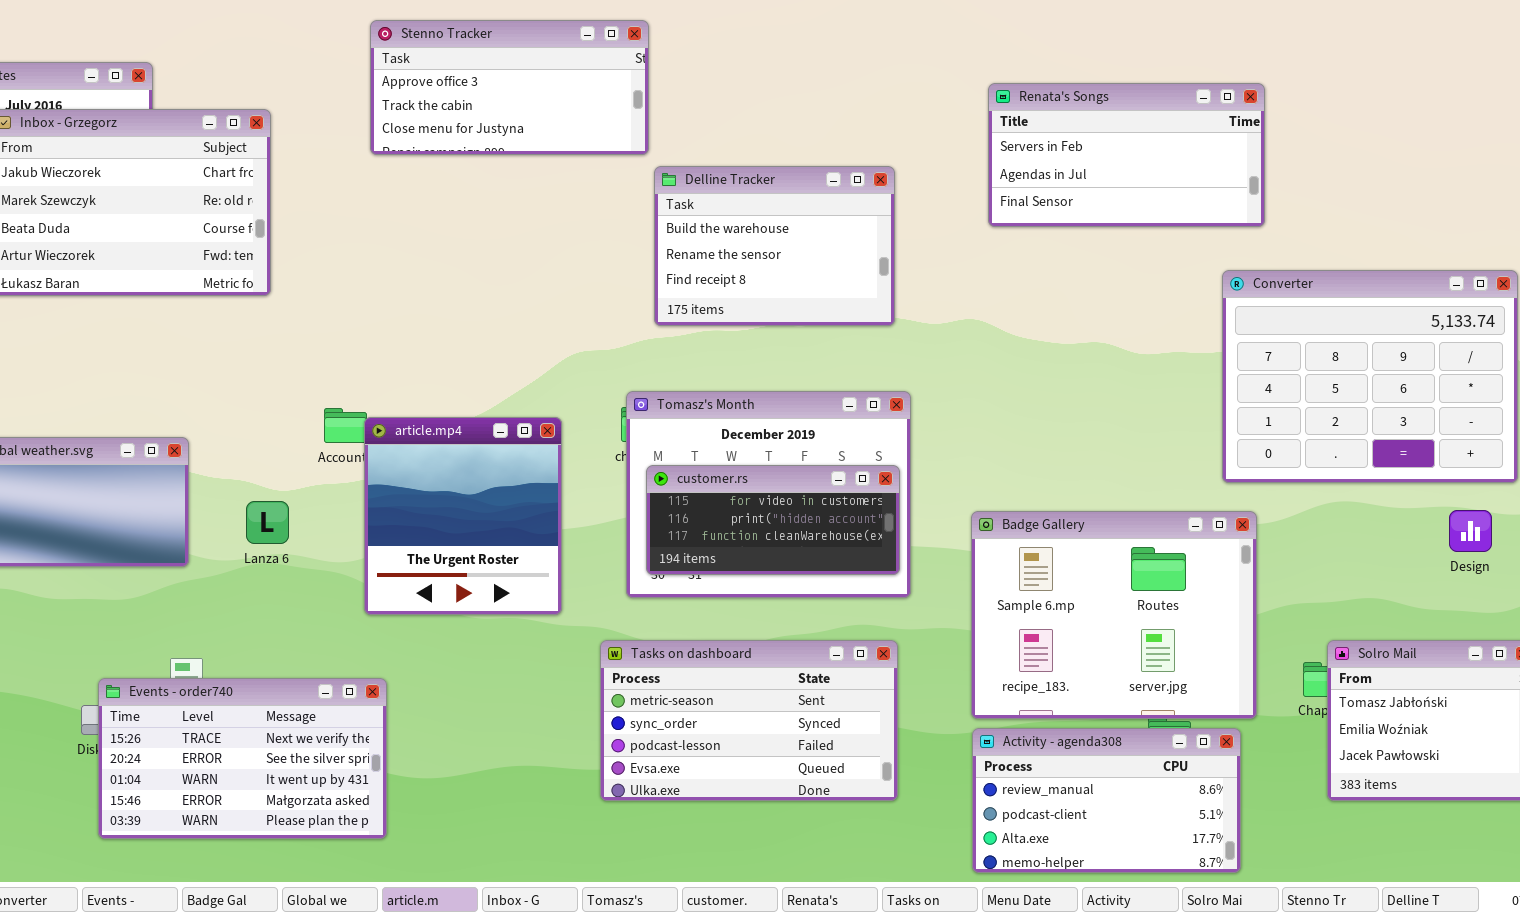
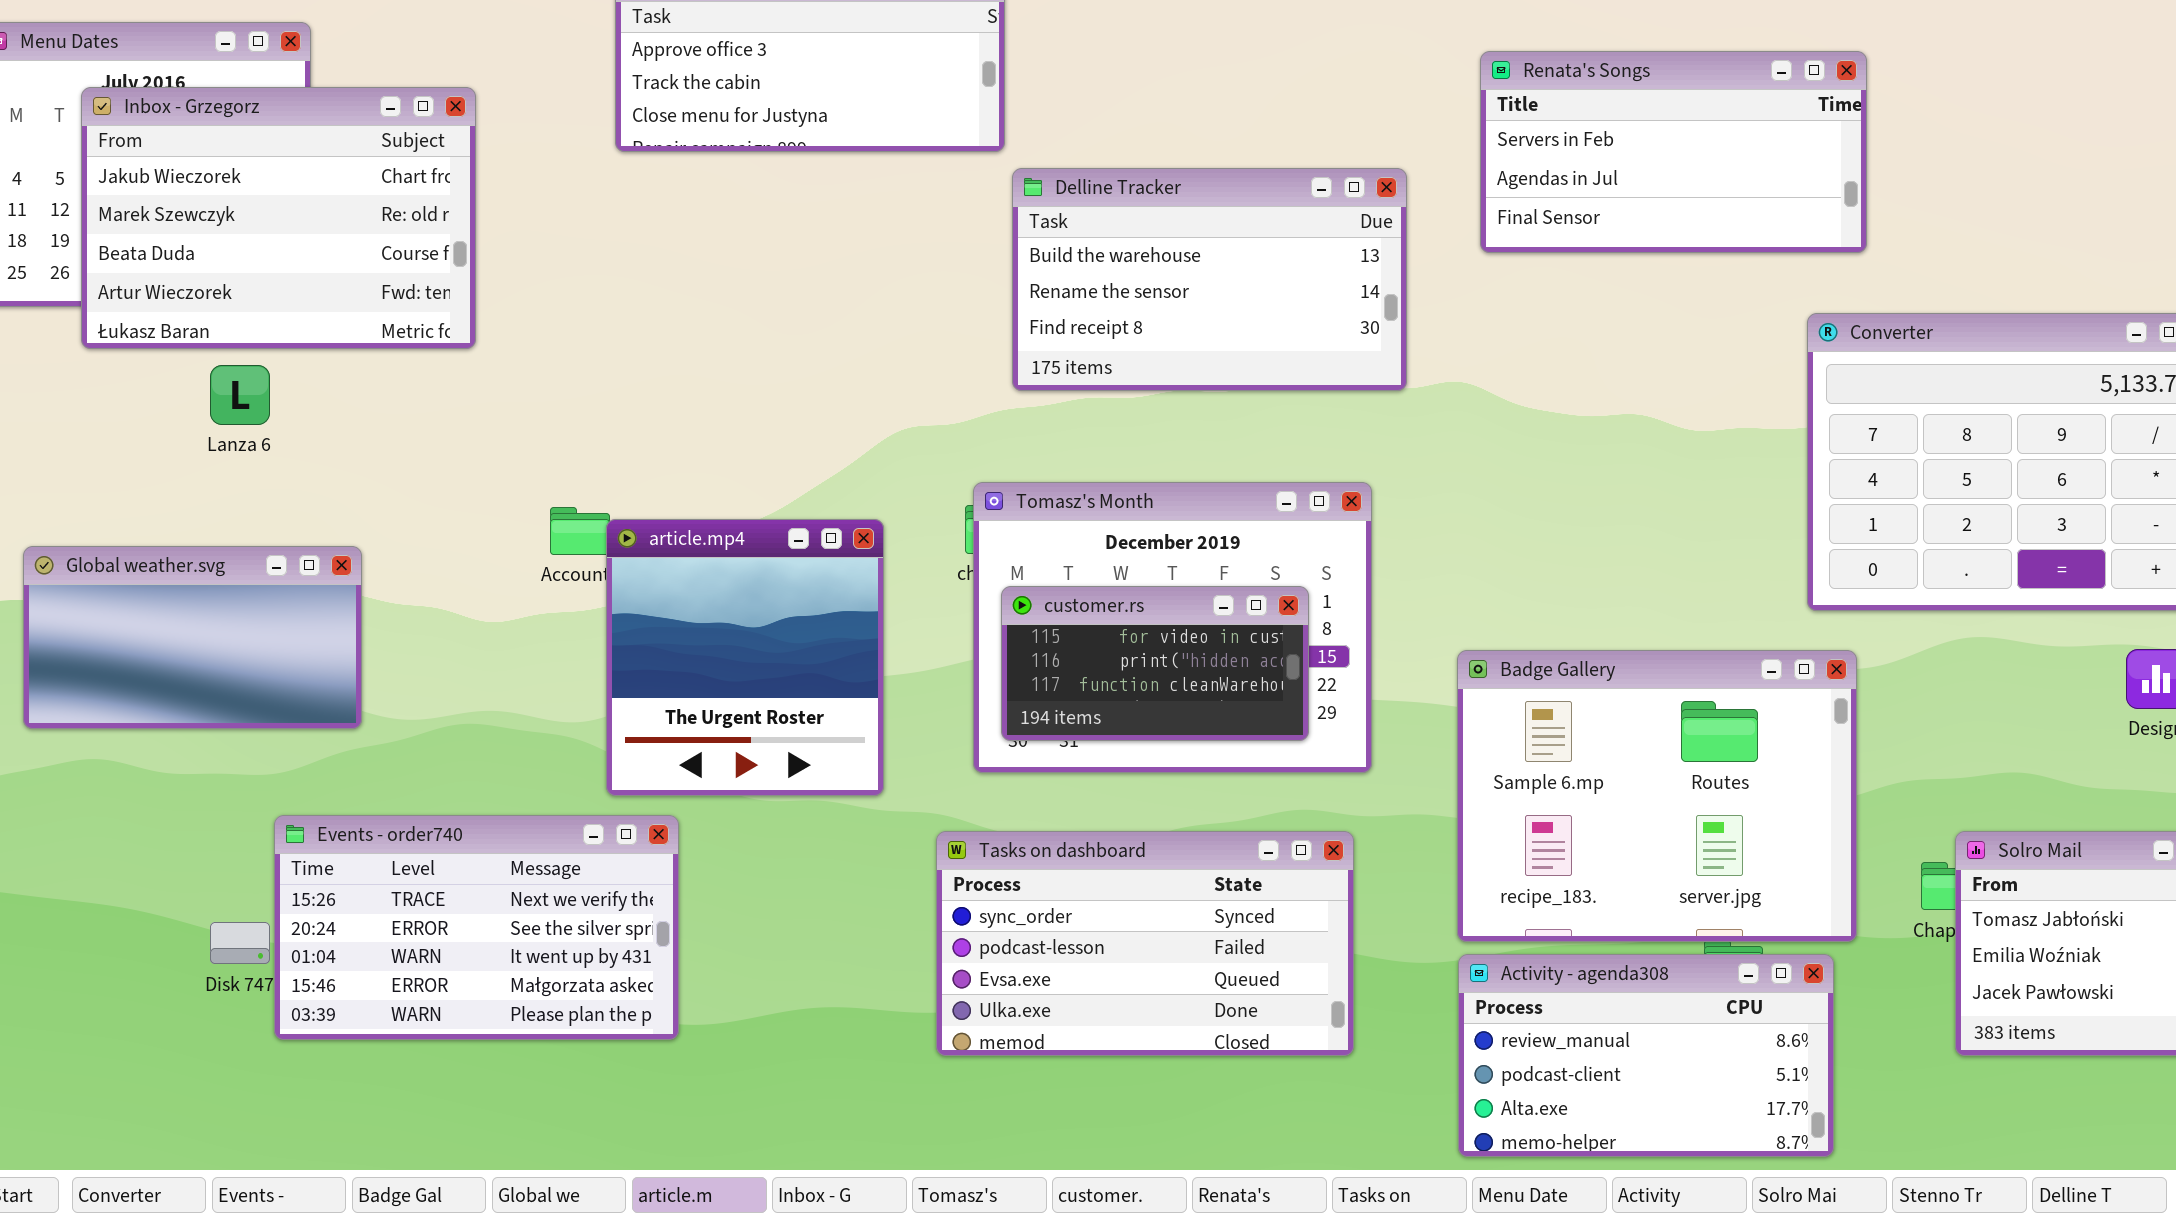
Delline Tracker: [654,166,895,326] -> [1012,168,1407,391], resized
customer.rs: [646,465,900,575] -> [1001,586,1309,741], resized
Lanza 6: [246,501,289,544] -> [210,365,270,425], moved
Tasks on dashboard: [600,640,898,801] -> [936,831,1354,1056], scrolled down 1 row
Events - order740: [98,678,387,839] -> [274,815,679,1040], moved

